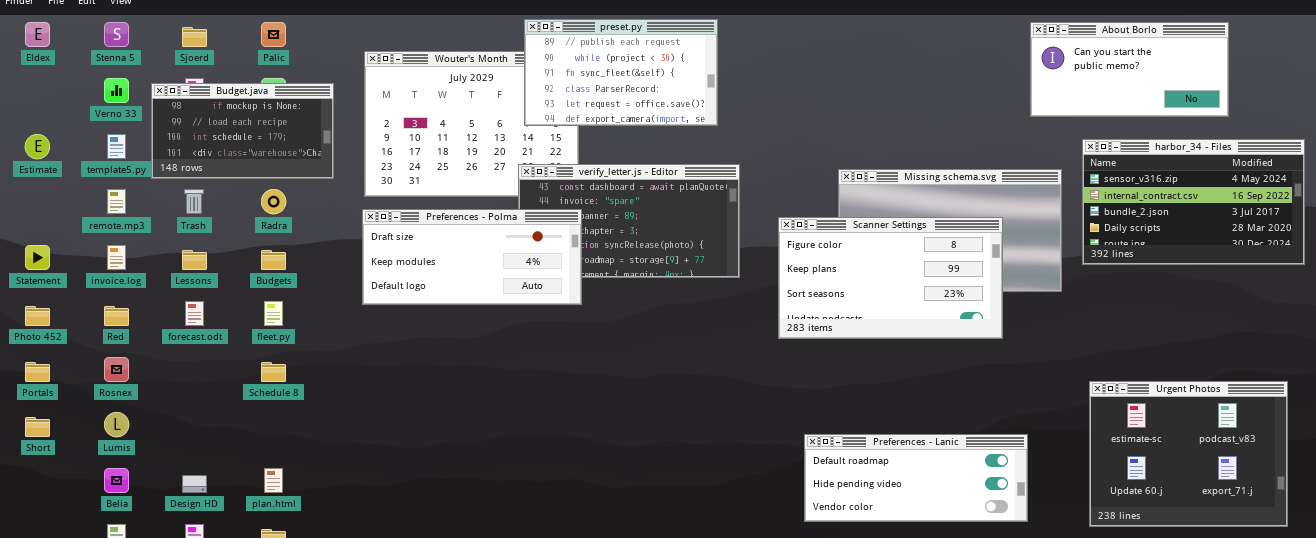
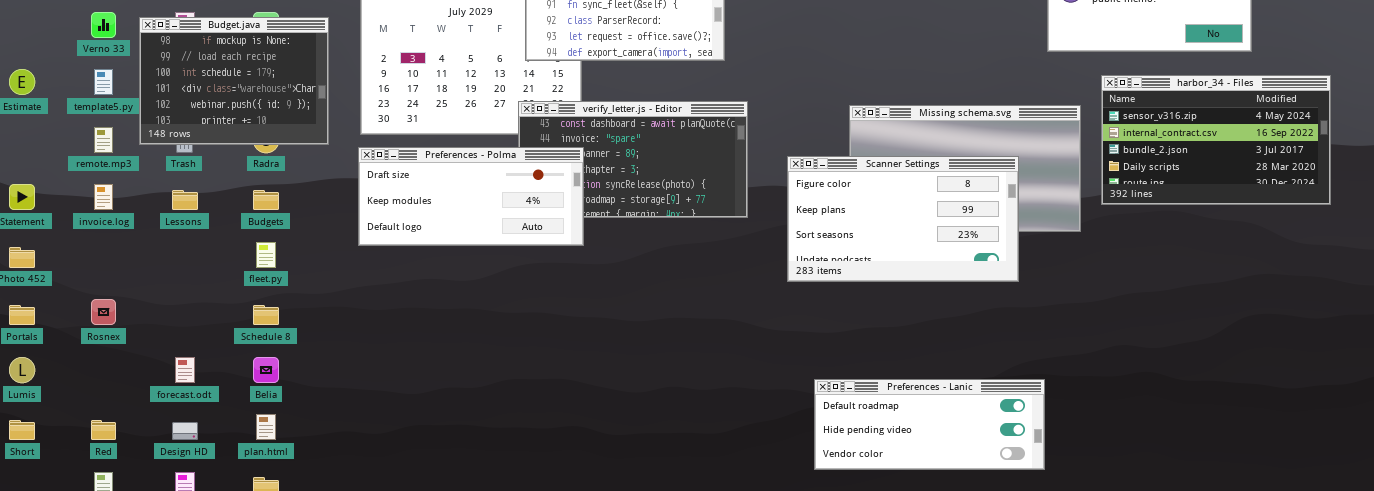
Budget.java: [151,83,334,179] -> [139,17,329,145], resized
forecast.odt: [185,301,204,326] -> [175,357,195,383], moved
Red: [104,306,129,326] -> [91,420,116,440], moved
Urgent Photos: [1089,381,1288,527] -> none, closed
Lumis: [104,412,129,437] -> [9,357,35,383], moved
Short: [25,417,50,437] -> [9,420,35,440], moved
Belia: [104,468,129,493] -> [253,357,279,383], moved

